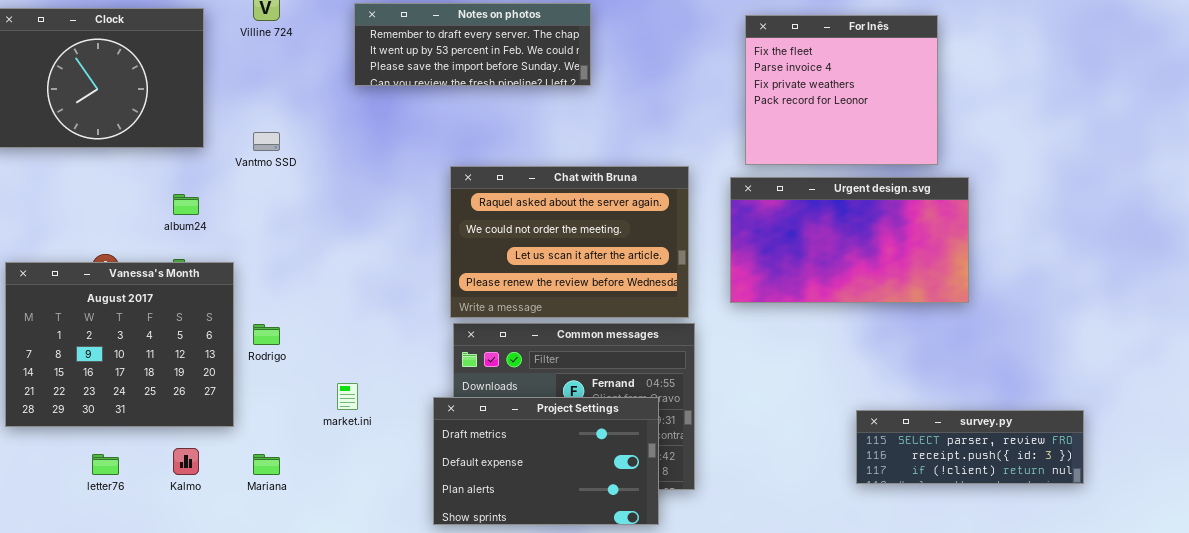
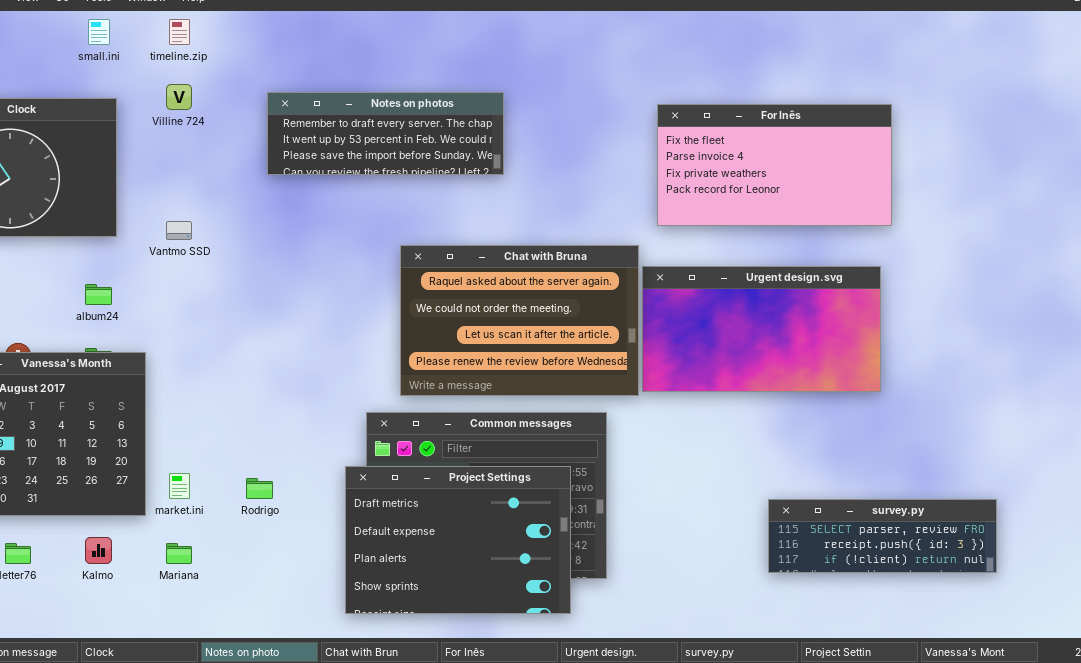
For Inês: [745,15,938,165] -> [657,104,892,226], resized
Chat with Bruna: [450,166,689,318] -> [400,245,639,396], moved
Rodrigo: [253,324,280,345] -> [246,478,273,499], moved
market.ini: [337,383,358,410] -> [169,473,190,499], moved
Project Settings: [433,397,659,525] -> [345,466,571,614], resized

